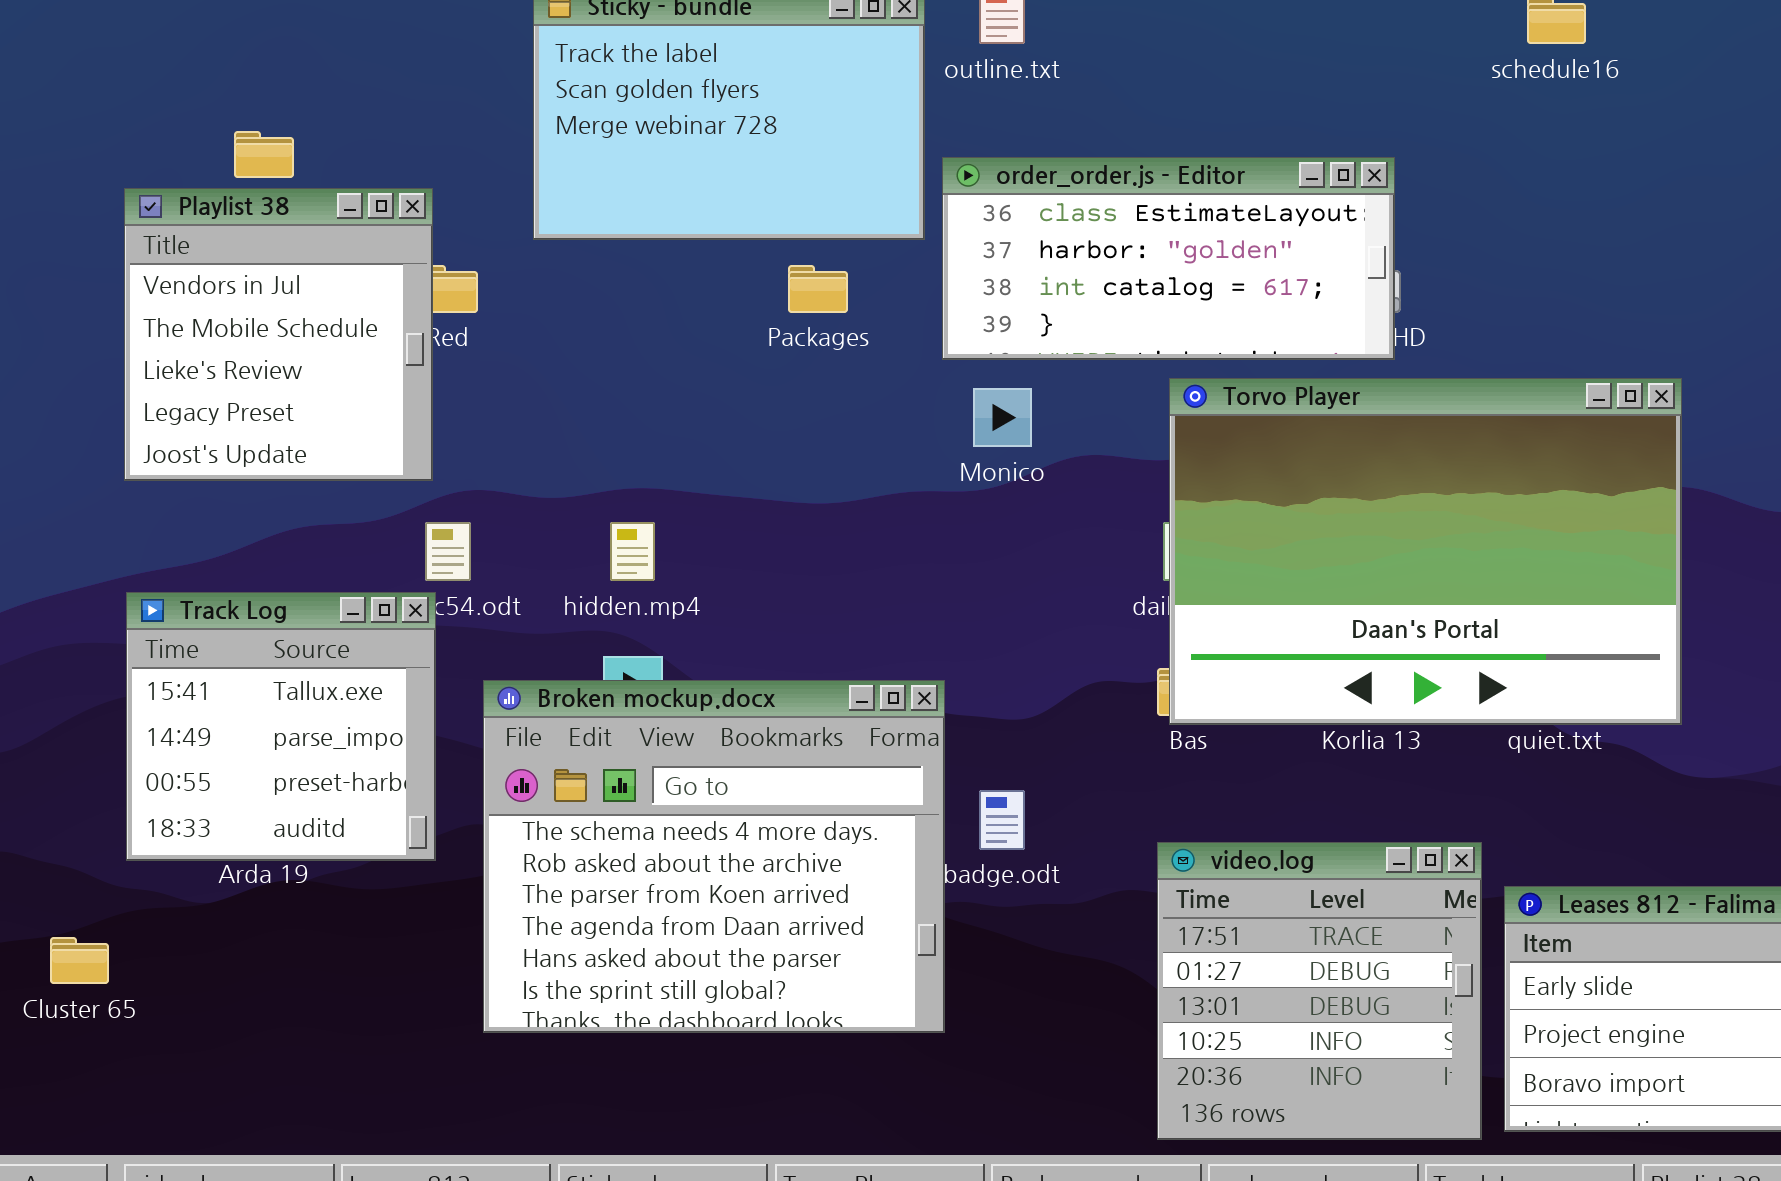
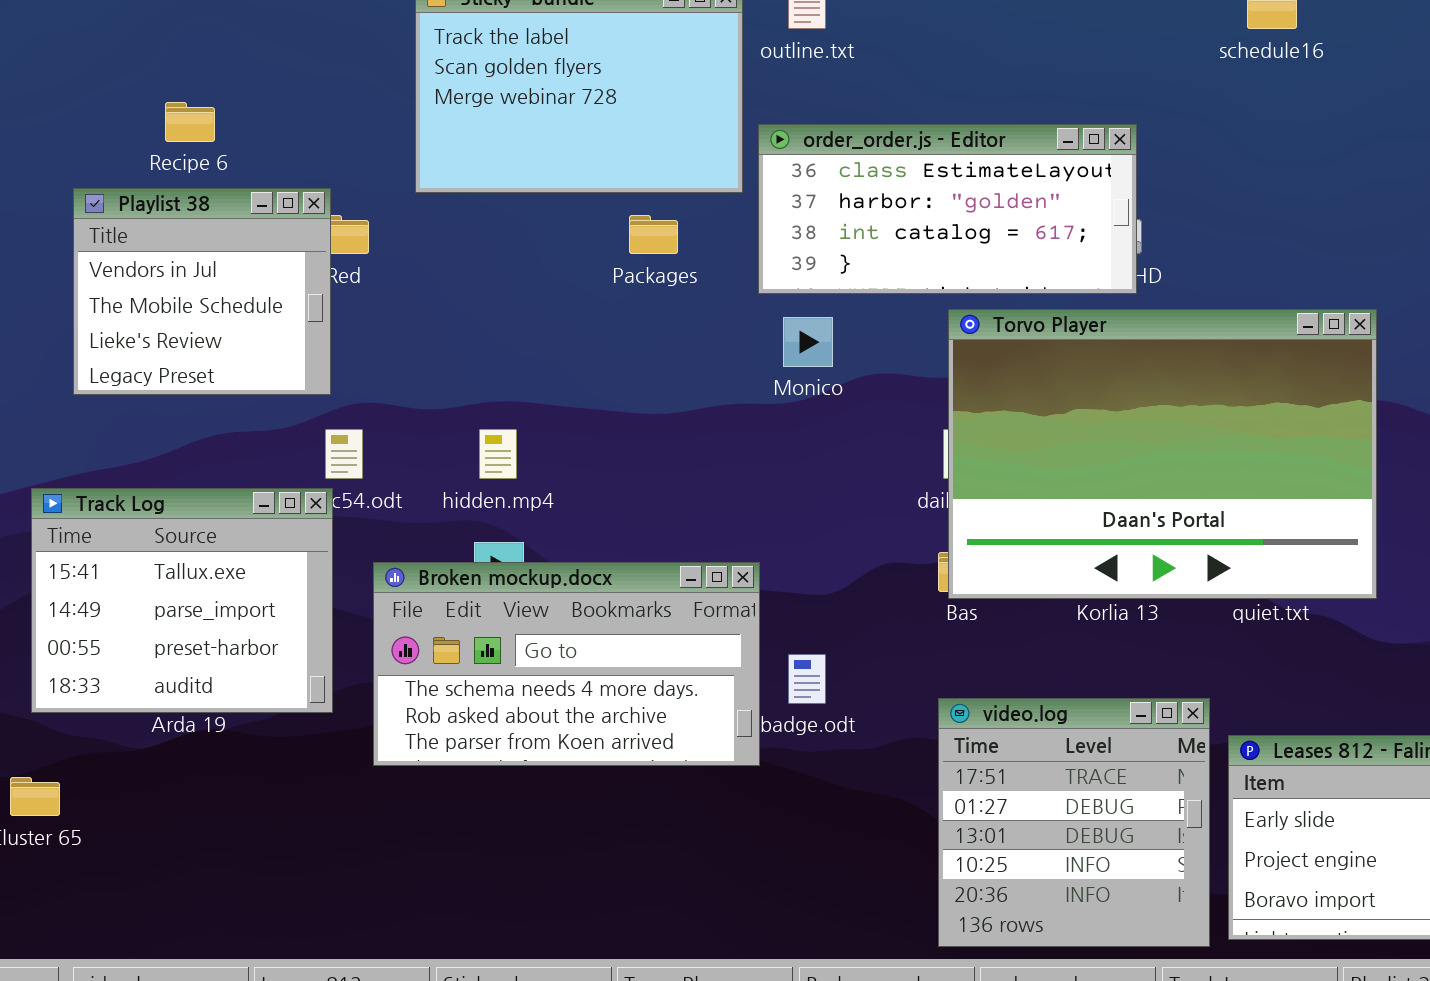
Playlist 38: [124,188,433,481] -> [73,188,331,395], resized
Track Log: [126,592,436,861] -> [31,488,333,713], resized
Broken mockup.docx: [483,680,945,1033] -> [373,562,760,766], resized

